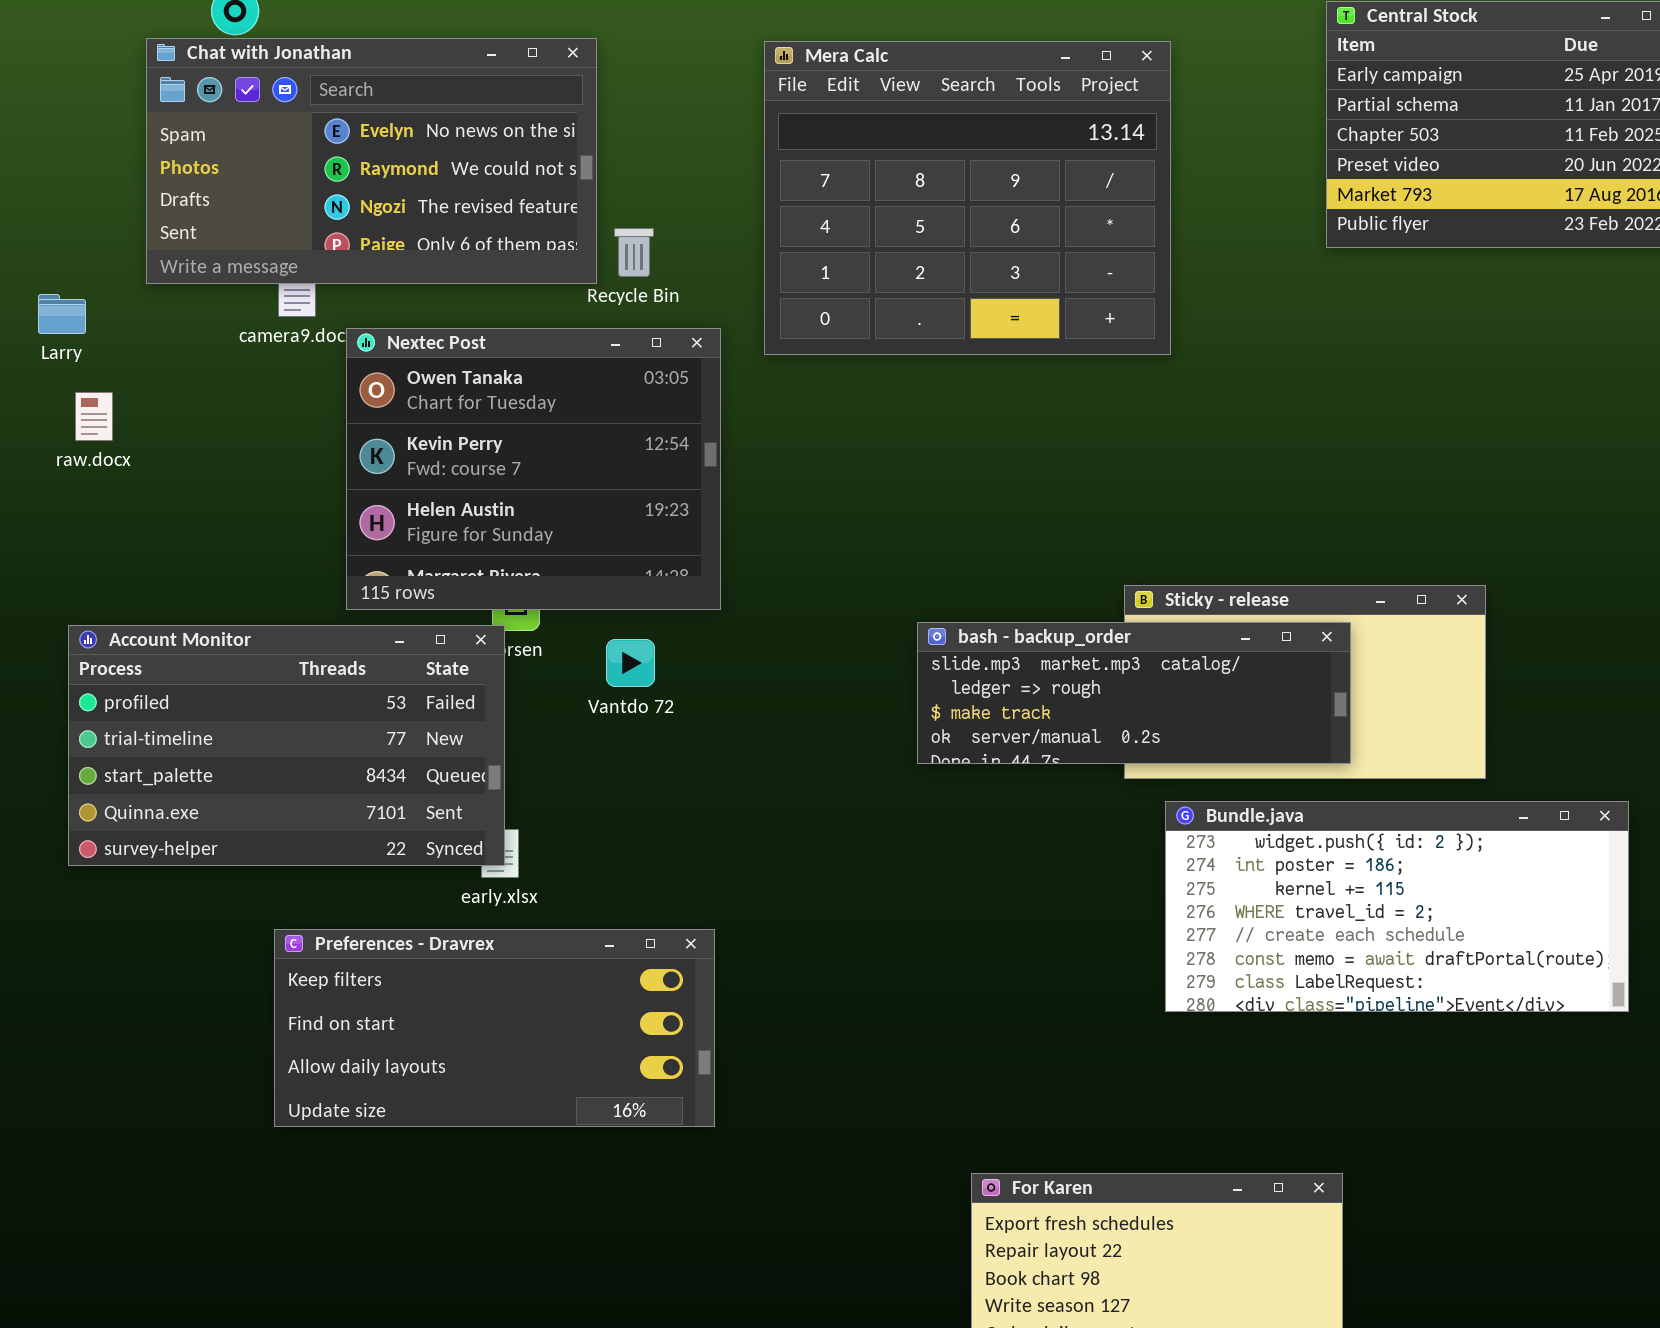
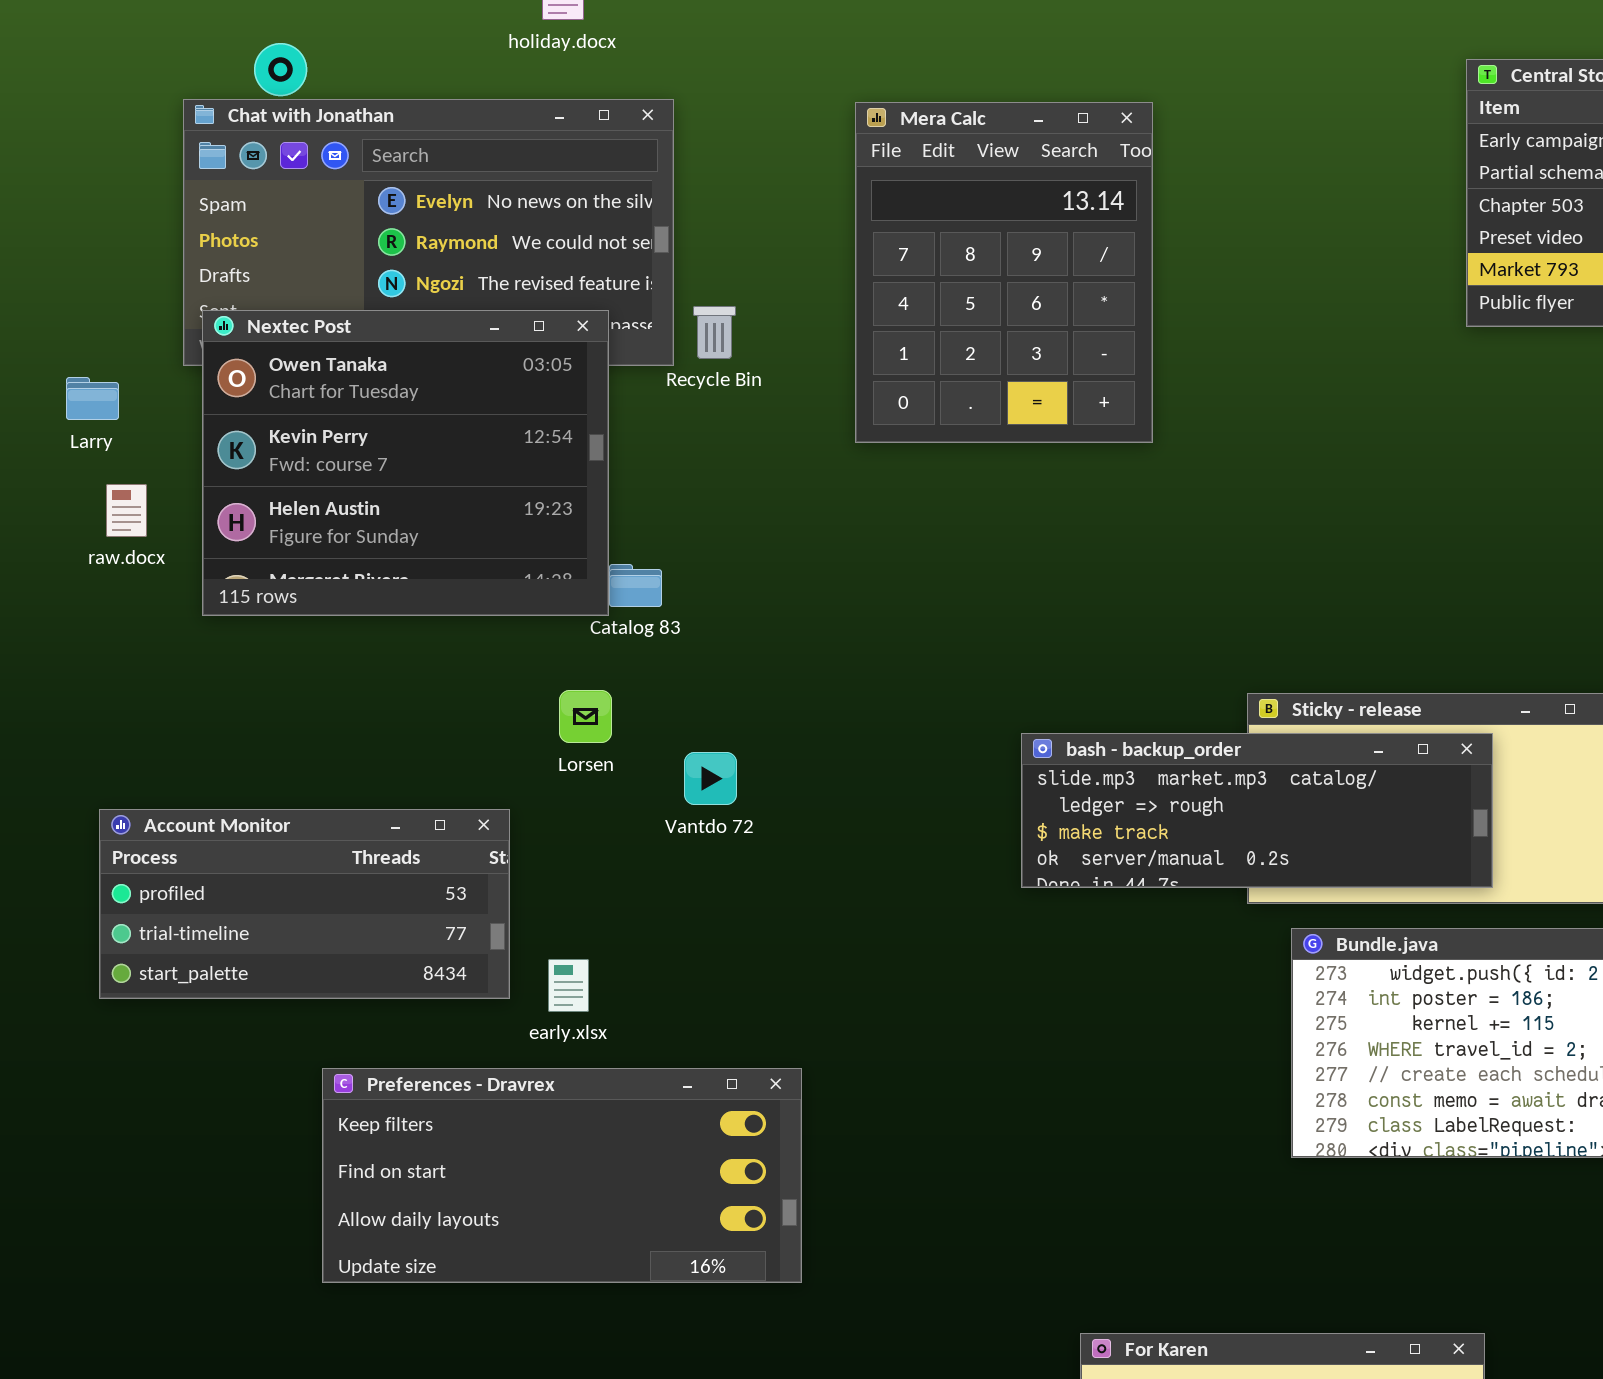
Mera Calc: [764,41,1171,355] -> [855,102,1153,443], resized
Nextec Post: [346,328,721,610] -> [202,310,609,616], moved
Account Monitor: [68,625,505,866] -> [99,809,510,999], resized

